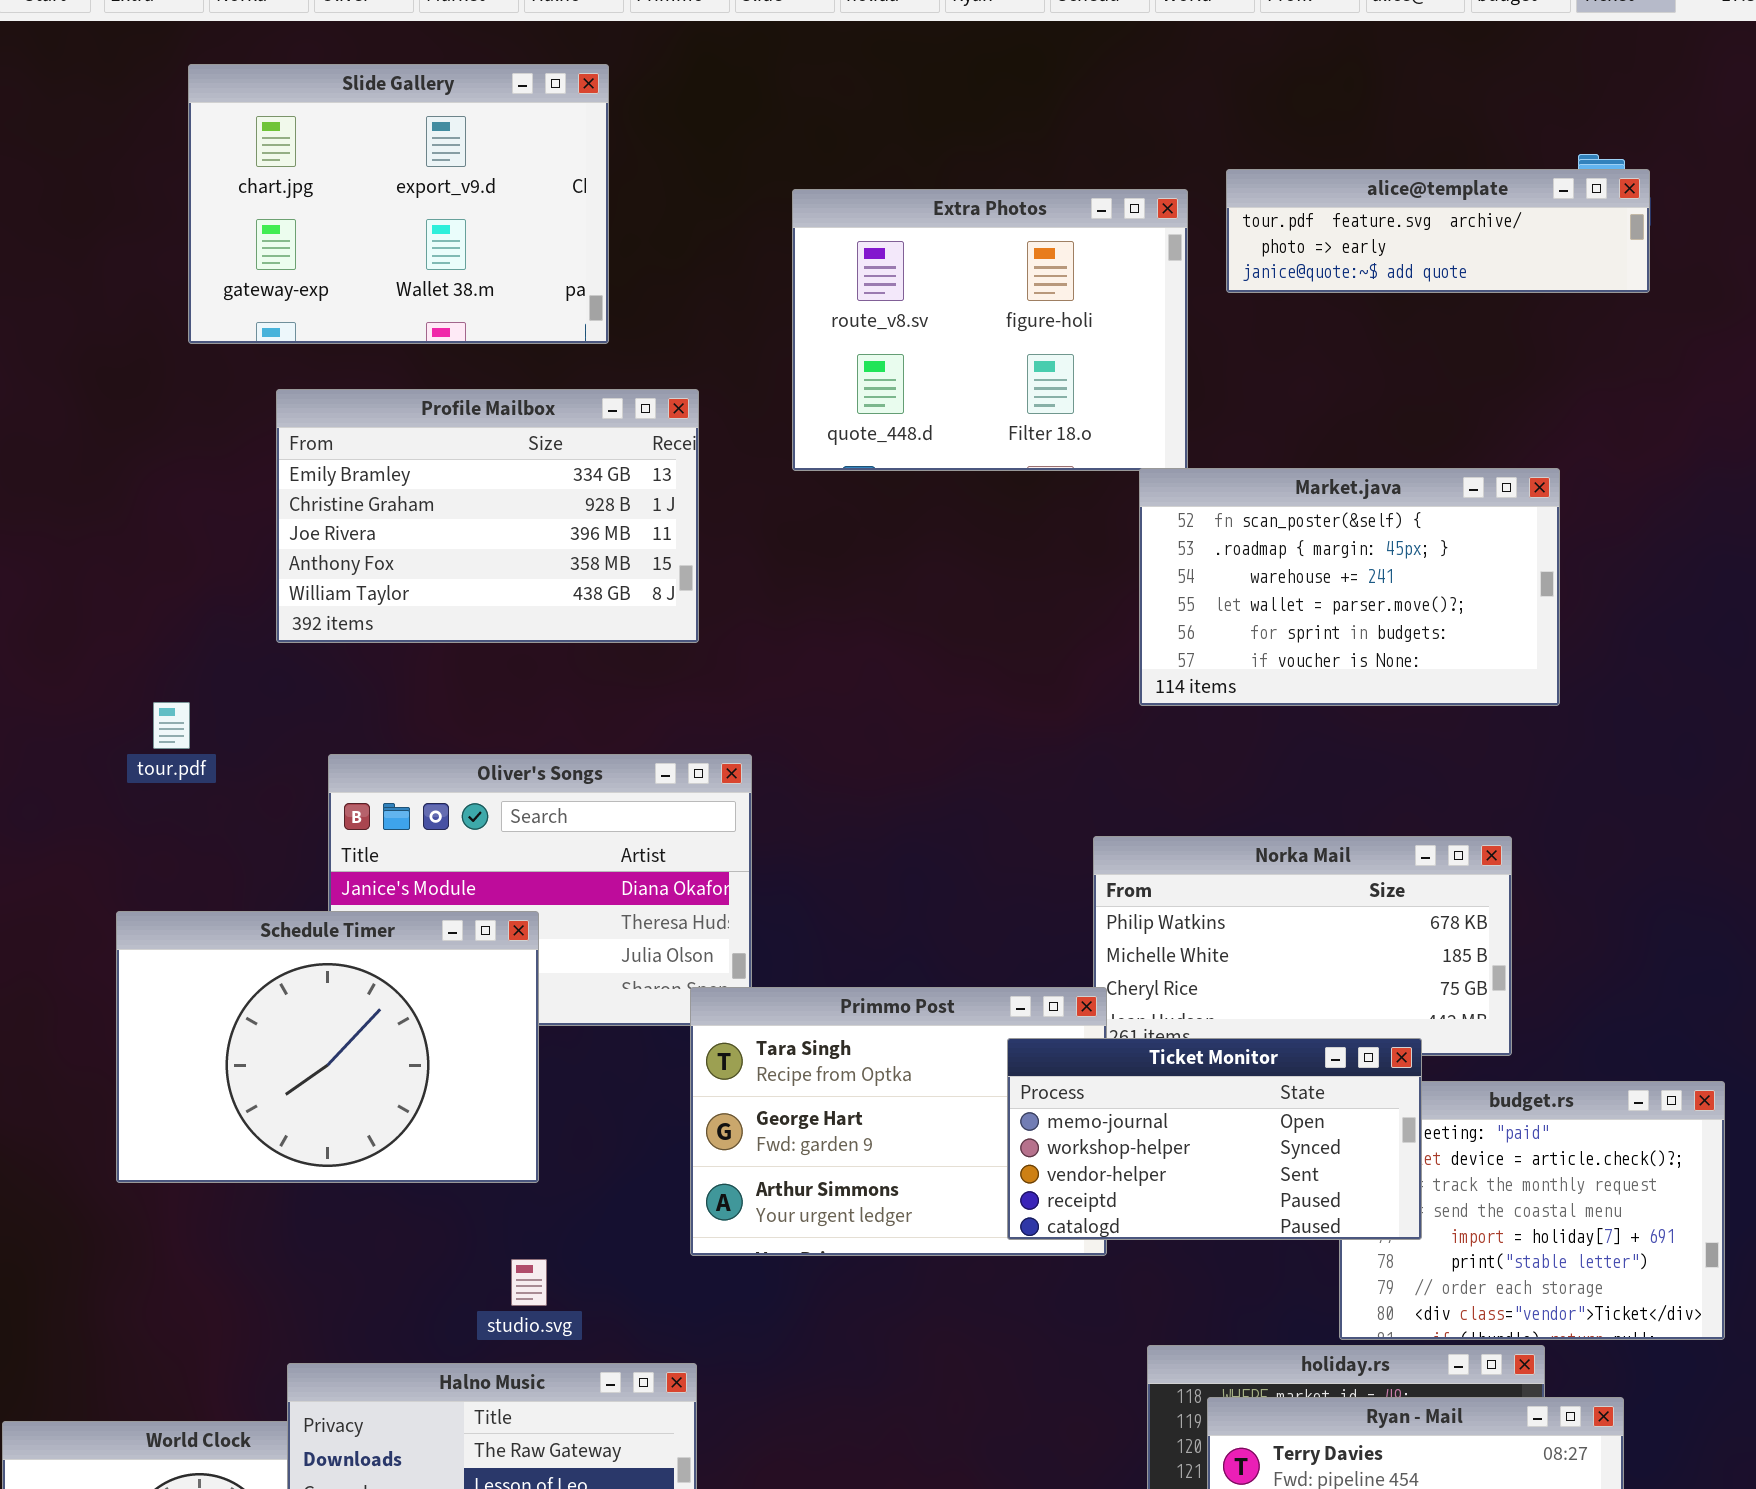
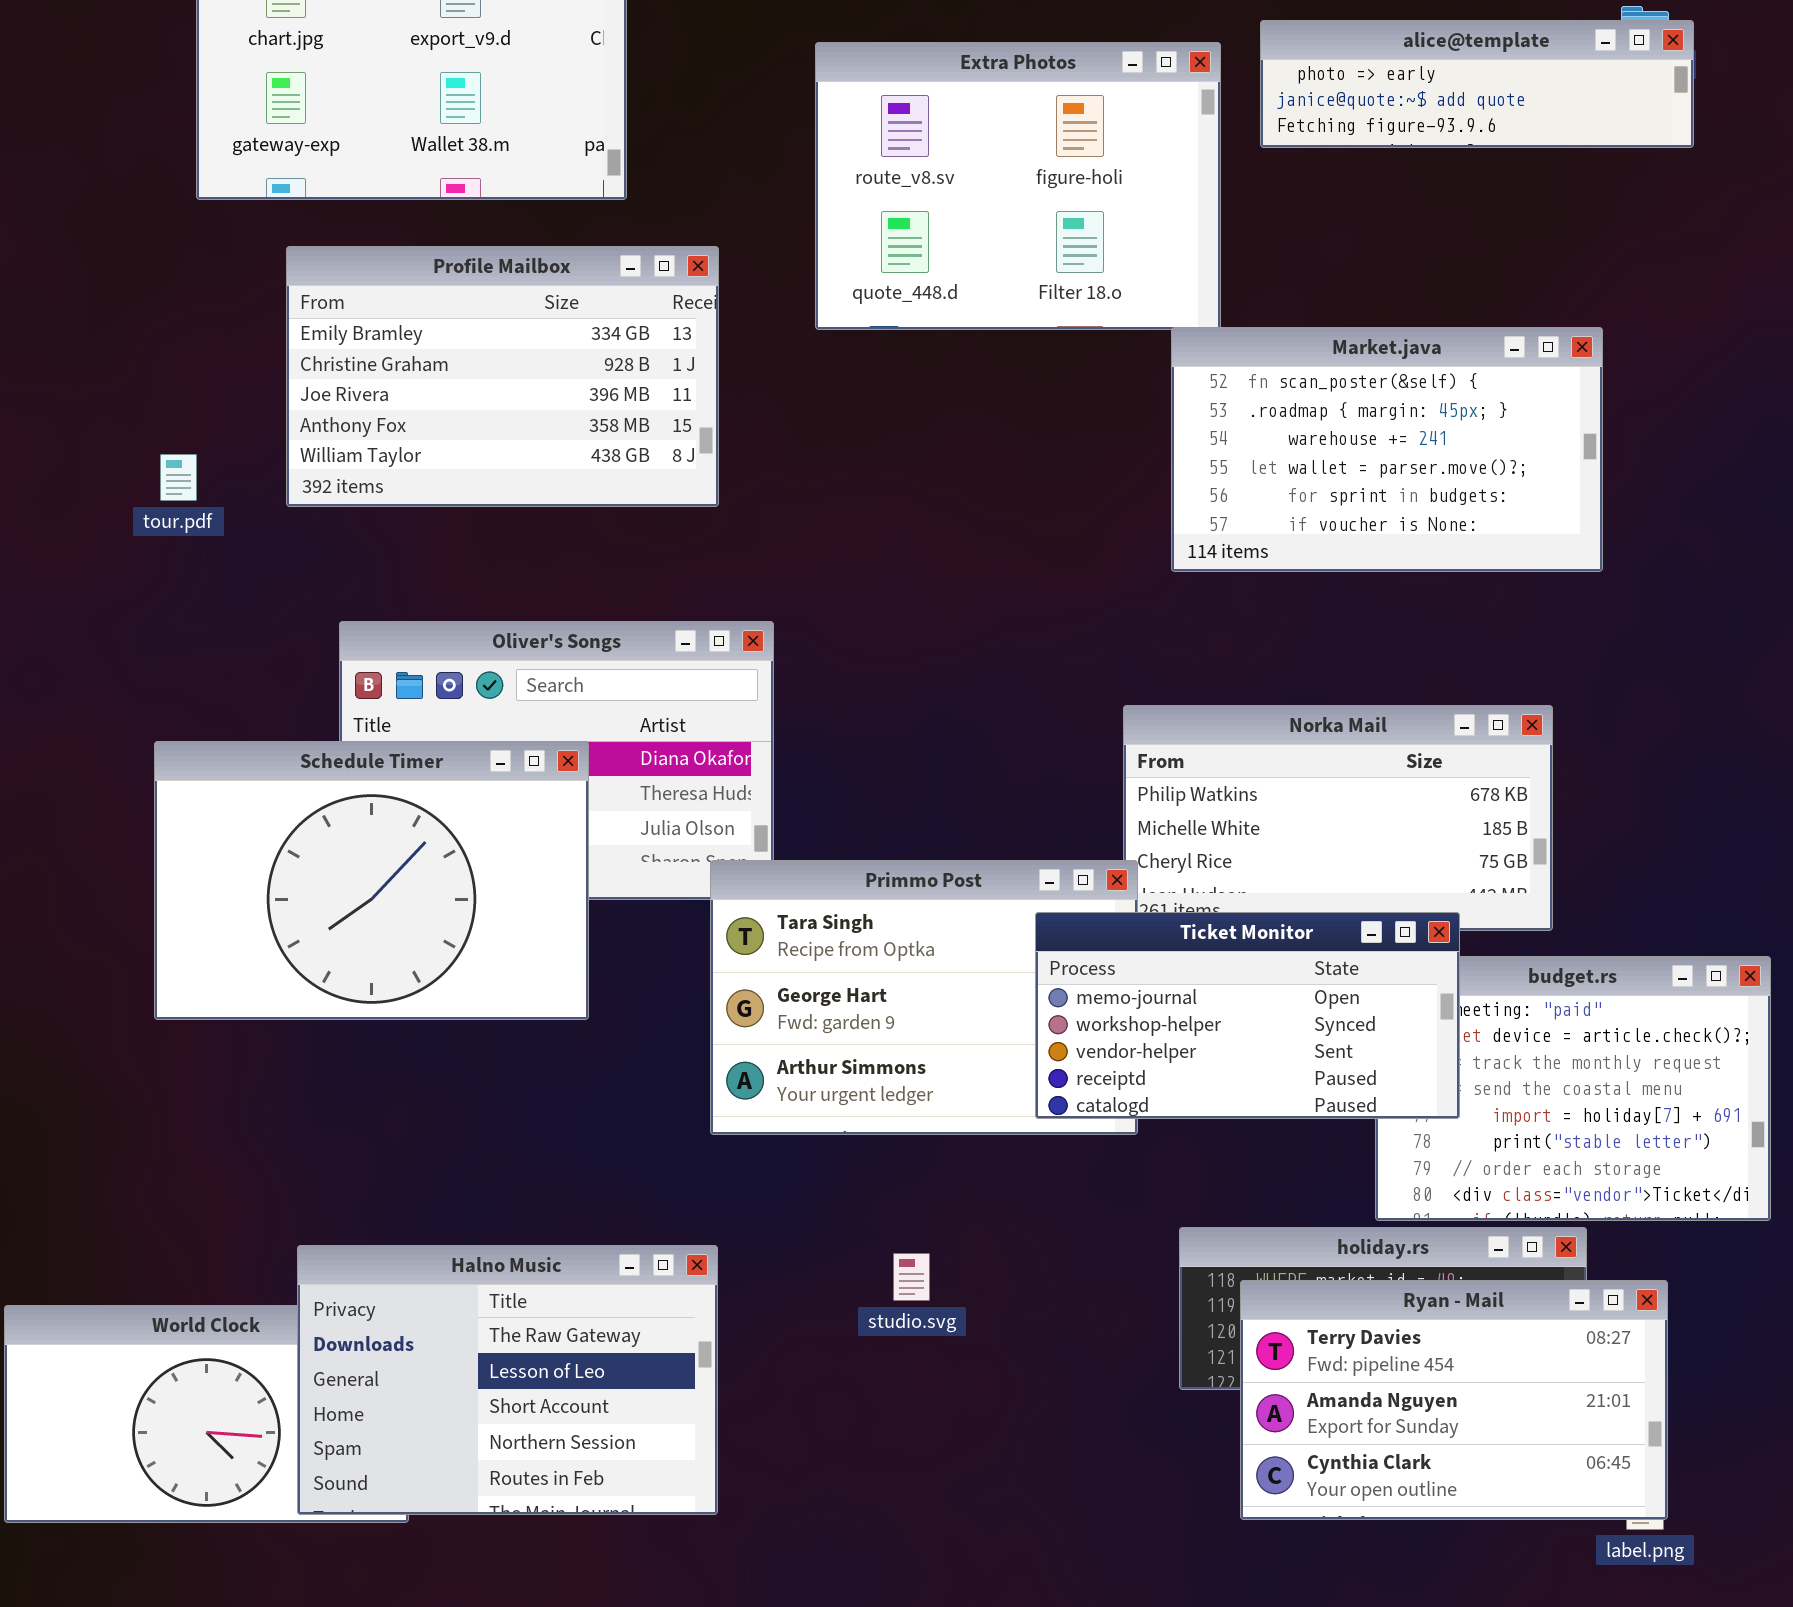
alice@template: [1226,169,1650,293] -> [1260,20,1694,148], scrolled down 1 row
tour.pdf: [153,702,190,749] -> [160,454,197,501], moved
Schedule Timer: [116,911,539,1183] -> [154,741,589,1020], moved
studio.svg: [511,1259,547,1306] -> [893,1253,930,1301], moved

